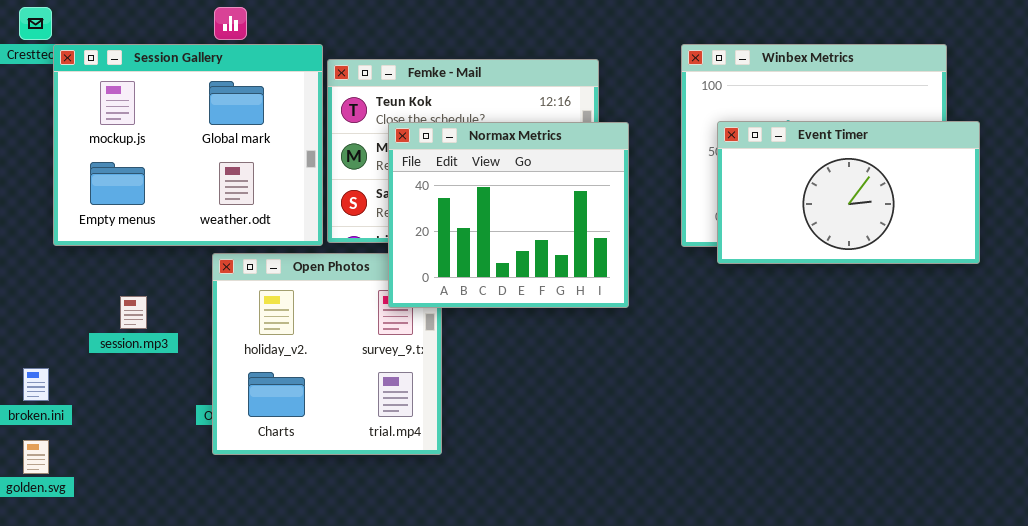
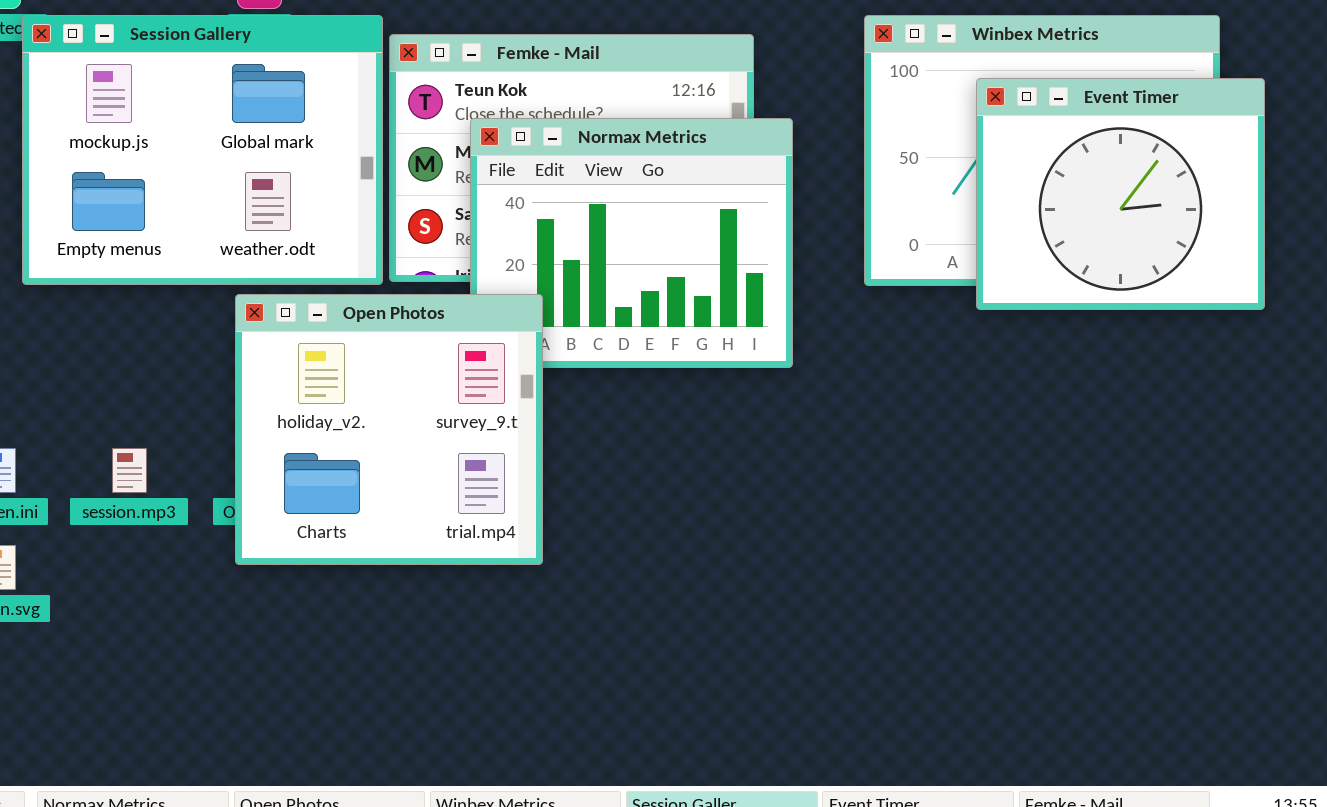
Event Timer: [717,121,980,264] -> [976,78,1265,310], resized
Open Photos: [212,253,442,455] -> [235,294,543,565], raised
session.mp3: [120,296,147,329] -> [112,448,147,493], moved

